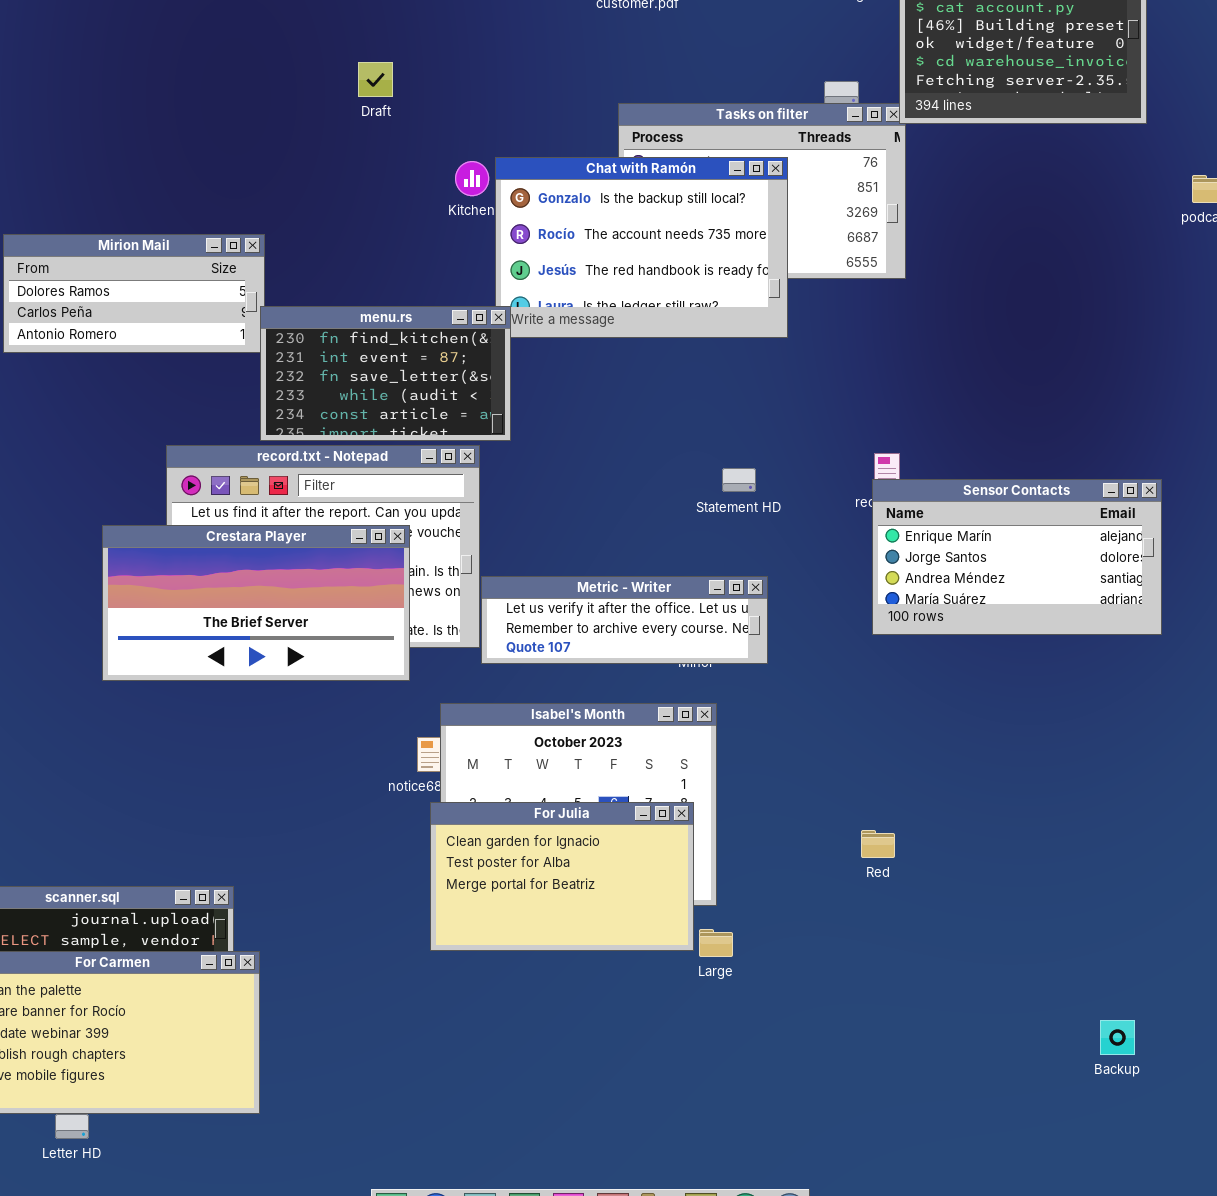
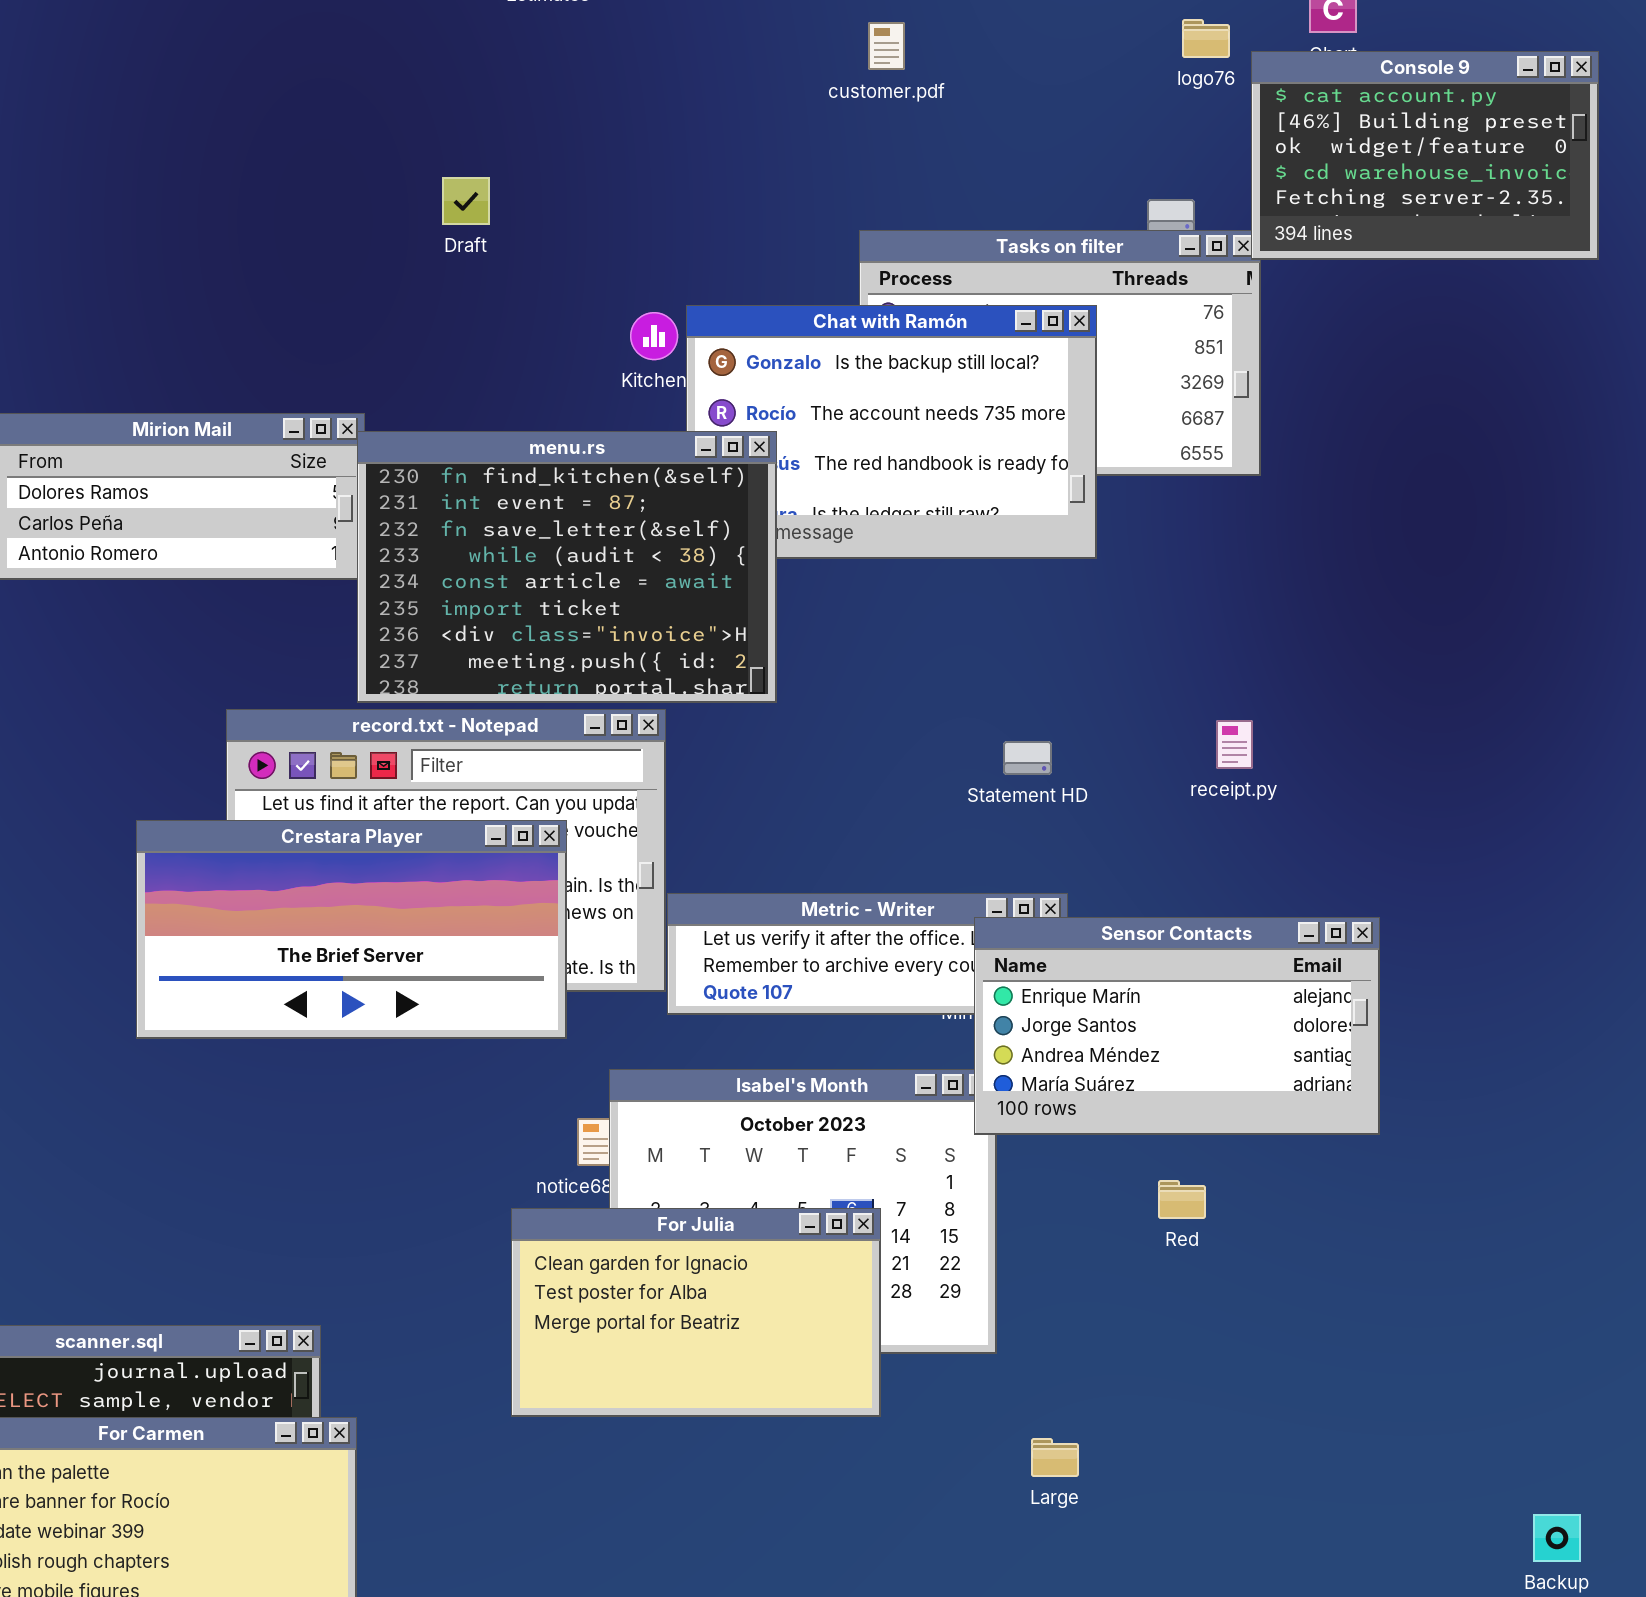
Draft: [358,62,393,97] -> [442,177,490,225], moved
menu.rs: [260,306,511,441] -> [357,431,777,703], resized
Sensor Contacts: [872,479,1162,635] -> [974,917,1380,1135], moved
For Julia: [430,802,694,951] -> [511,1208,881,1417], moved
Red: [861,830,895,858] -> [1158,1180,1206,1219], moved
Large: [699,929,733,957] -> [1031,1438,1079,1477], moved

